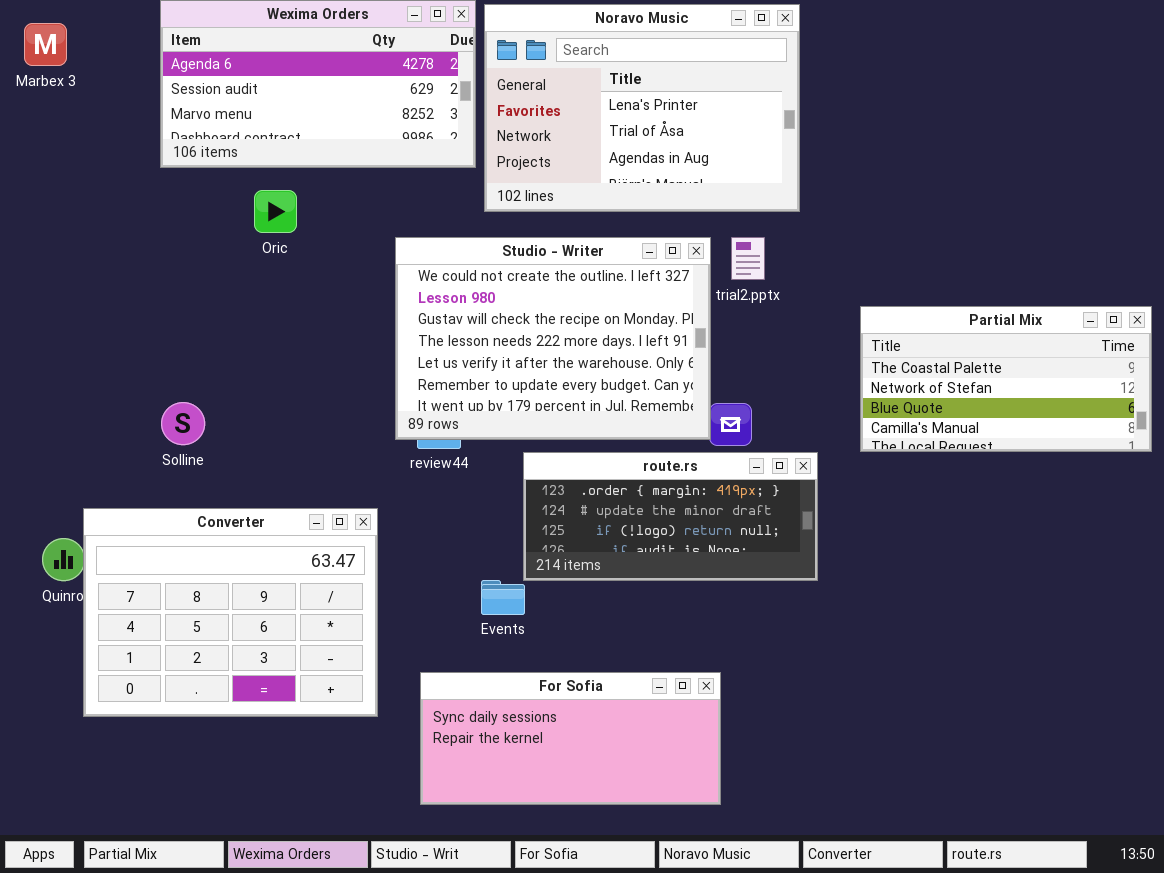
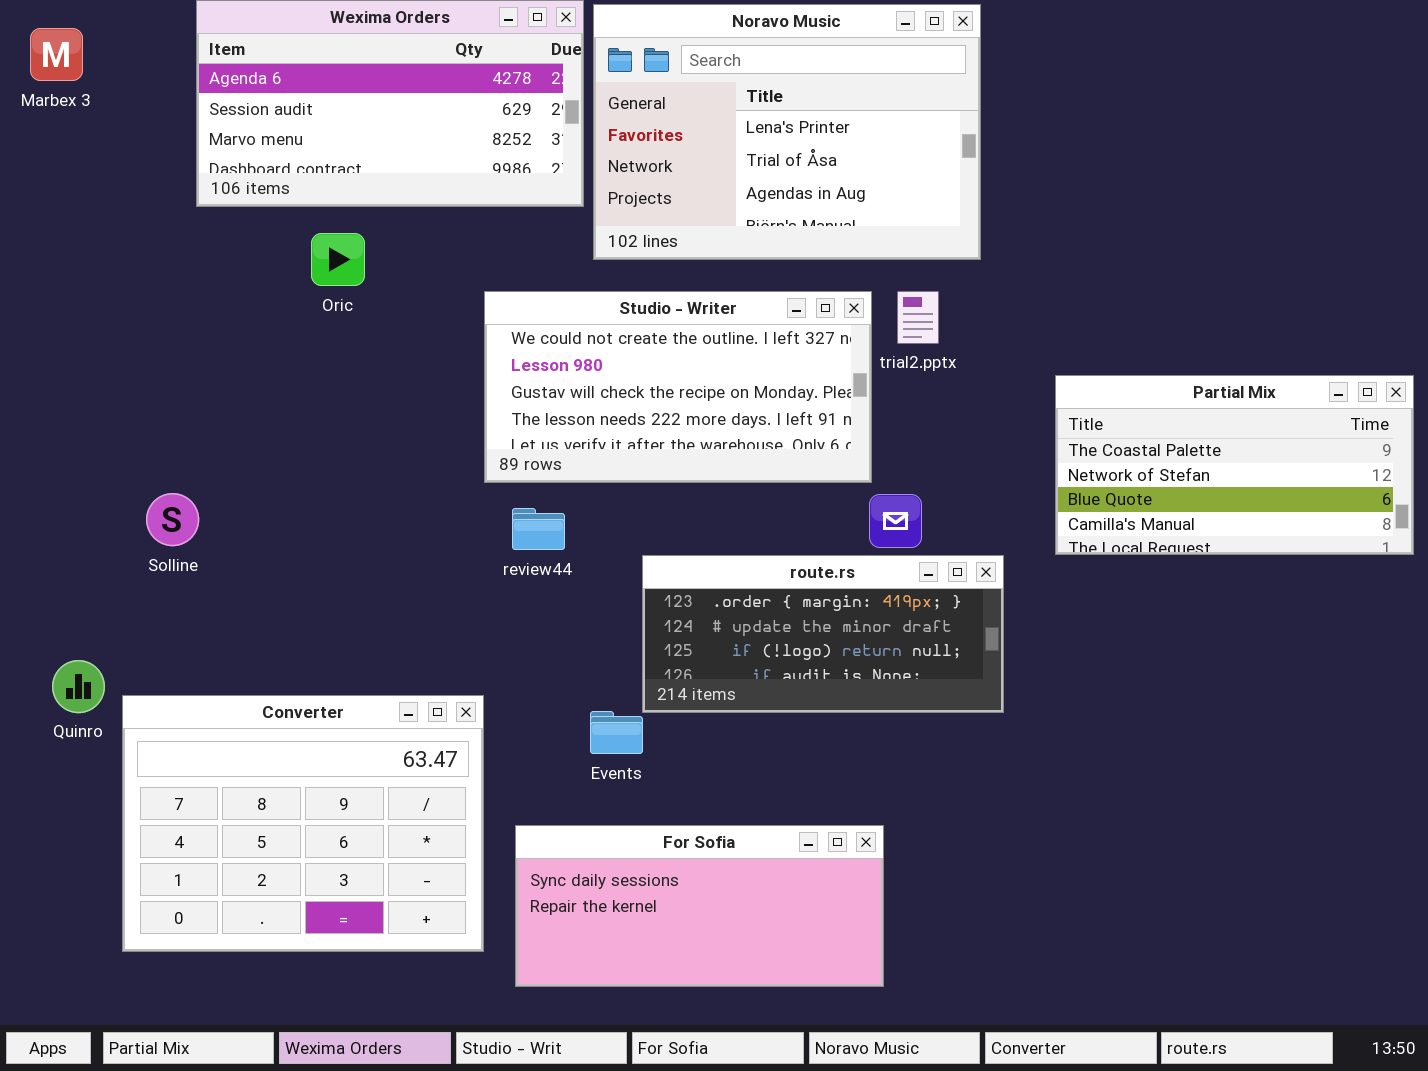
Studio - Writer: [395,237,711,440] -> [484,291,872,483], resized
Solline: [161,402,205,445] -> [146,493,199,546], moved
Converter: [83,508,378,717] -> [122,695,484,952], moved

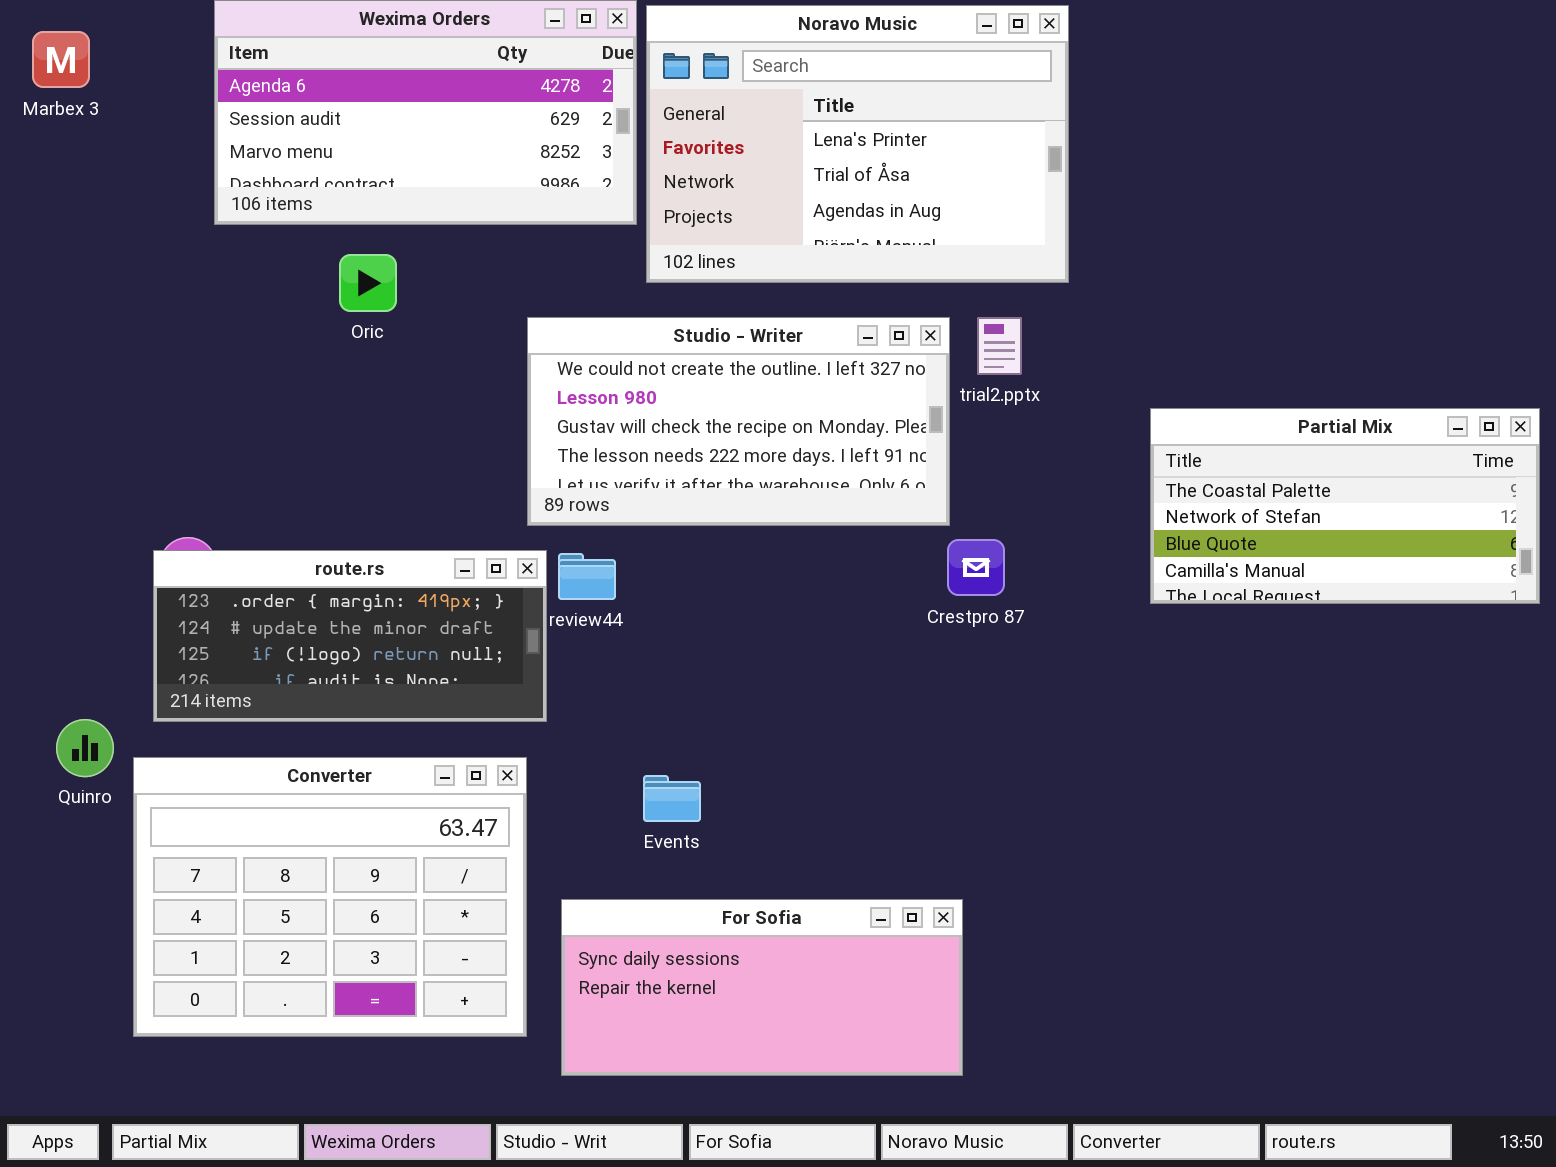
route.rs: [642,555,1004,713] -> [153,550,547,722], moved

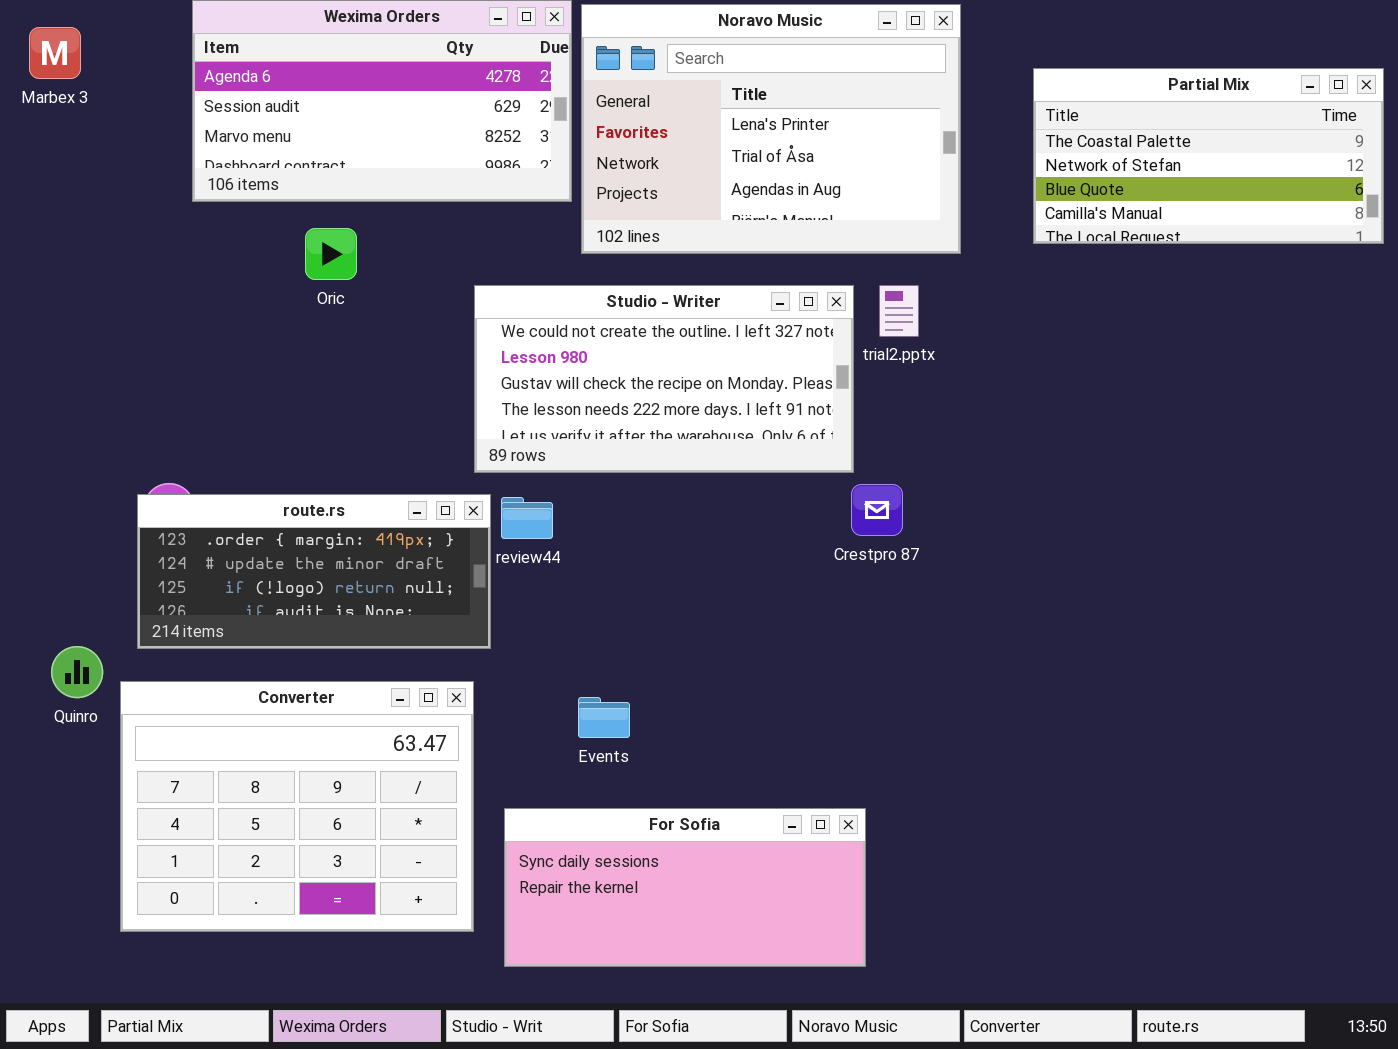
Partial Mix: [1150,408,1540,604] -> [1033,68,1384,244], moved

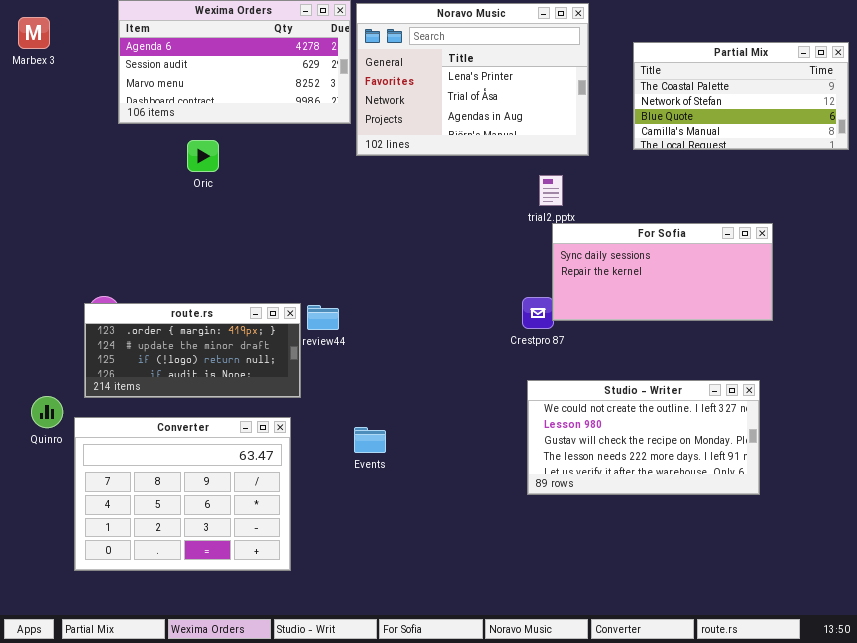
Studio - Writer: [474,285,854,473] -> [527,380,760,495], moved
For Sofia: [504,808,866,967] -> [552,223,773,321], moved

